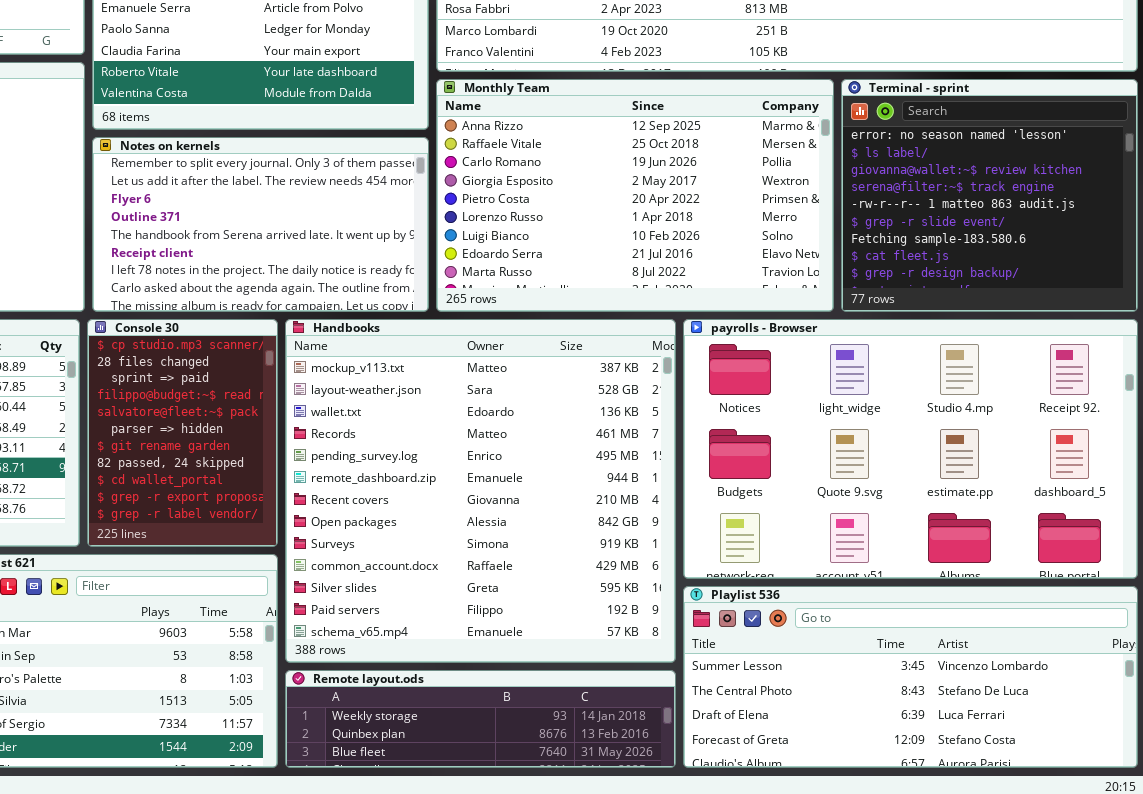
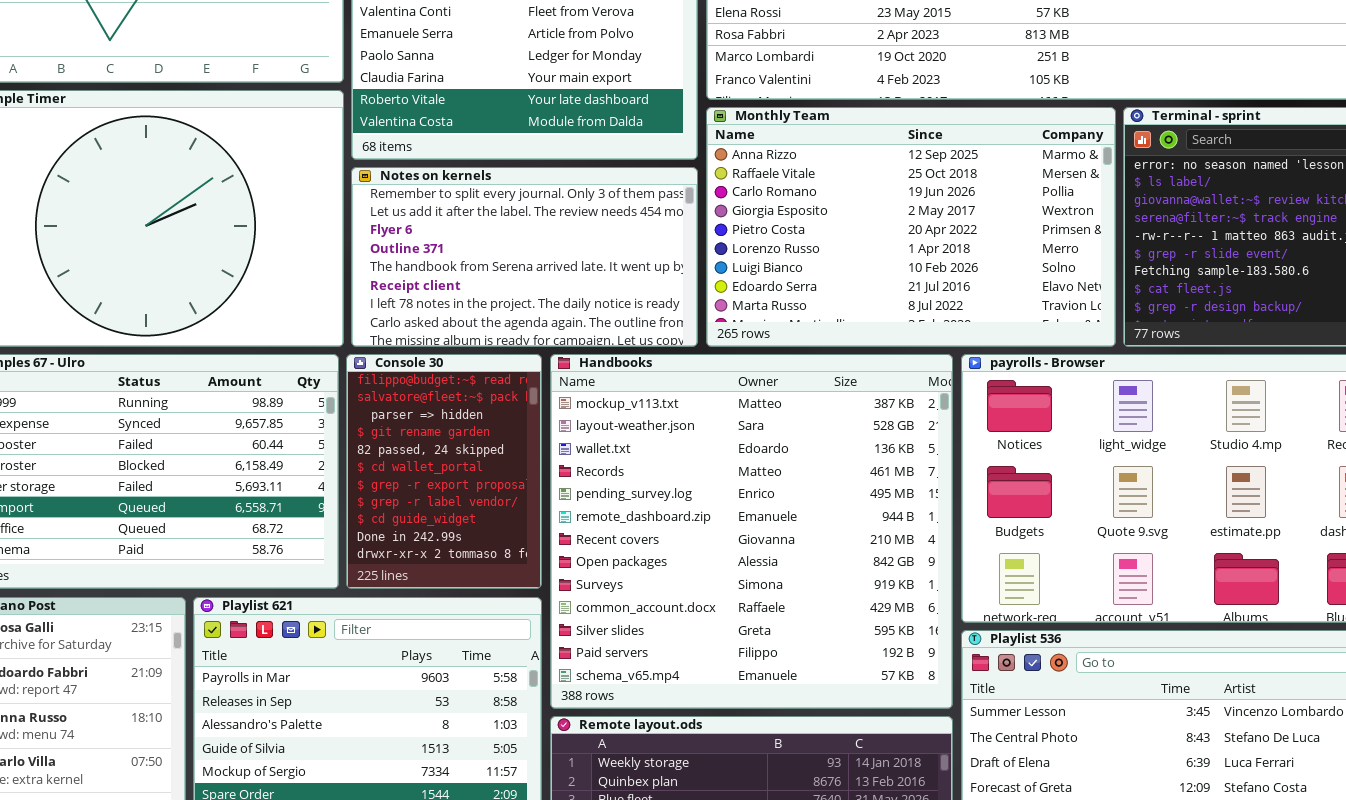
Console 30: [87,319,278,547] -> [346,354,542,589], scrolled down 3 rows

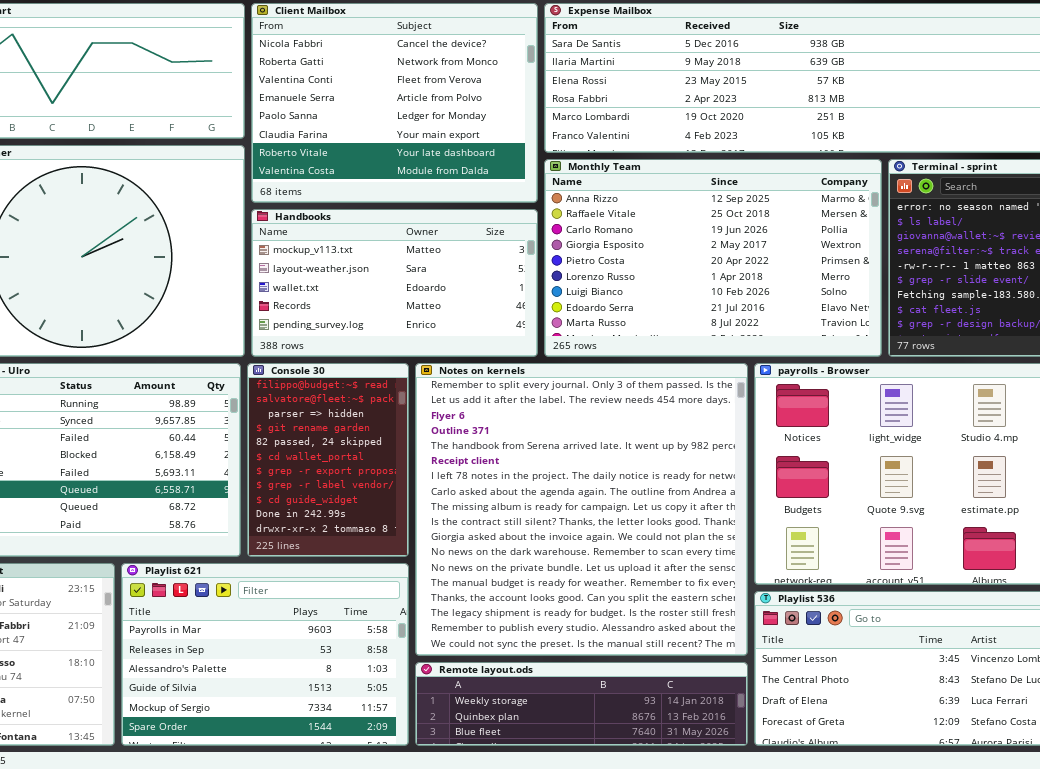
Notes on kernels: [351,167,698,347] -> [415,363,748,656], moved, resized
Handbooks: [550,354,953,709] -> [251,209,538,357], moved, resized

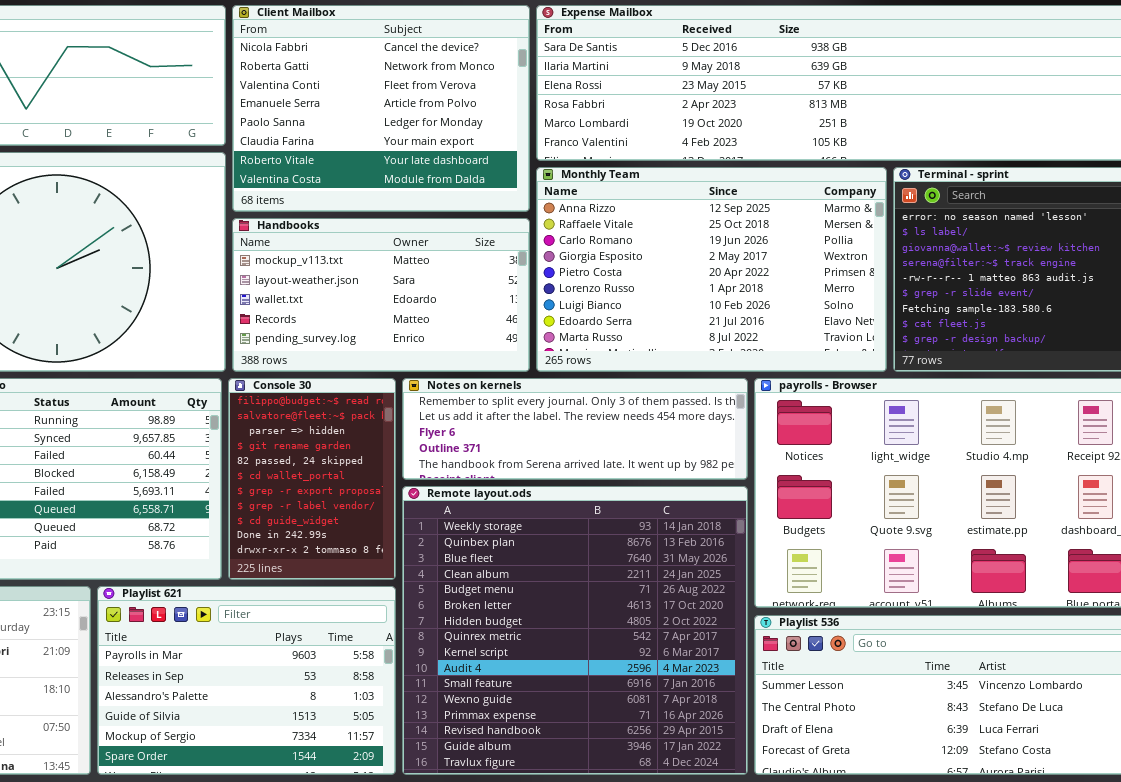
Notes on kernels: [415,363,748,656] -> [402,378,748,480], resized
Remote layout.ods: [415,662,748,746] -> [402,486,748,775], resized

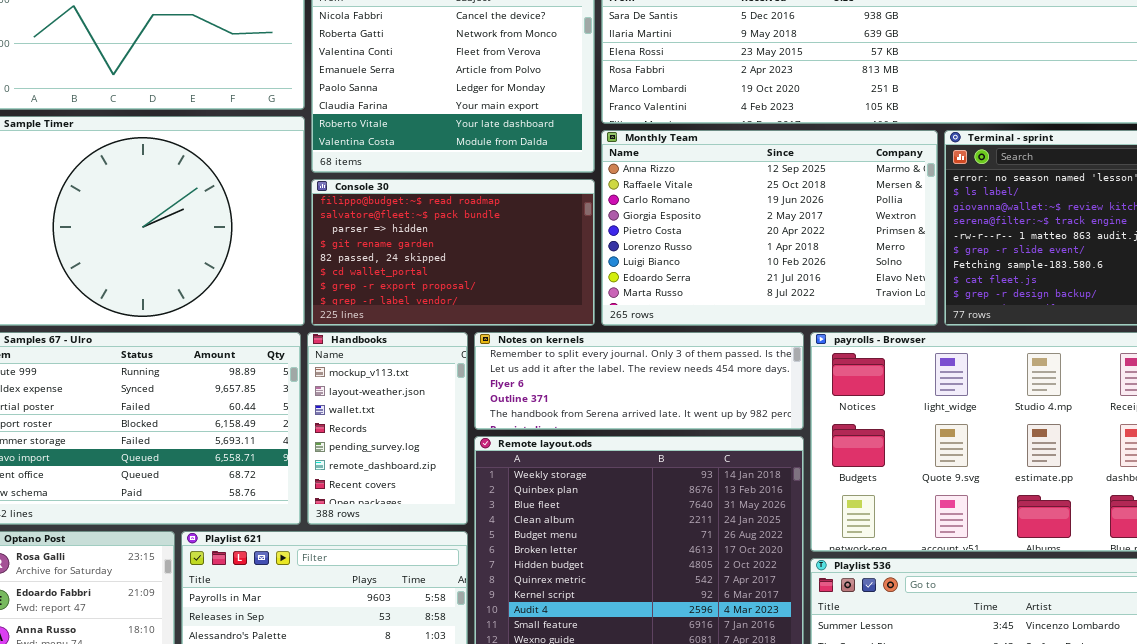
Handbooks: [232,218,530,372] -> [307,332,468,525], moved, resized
Console 30: [228,378,396,580] -> [311,179,595,326], moved, resized

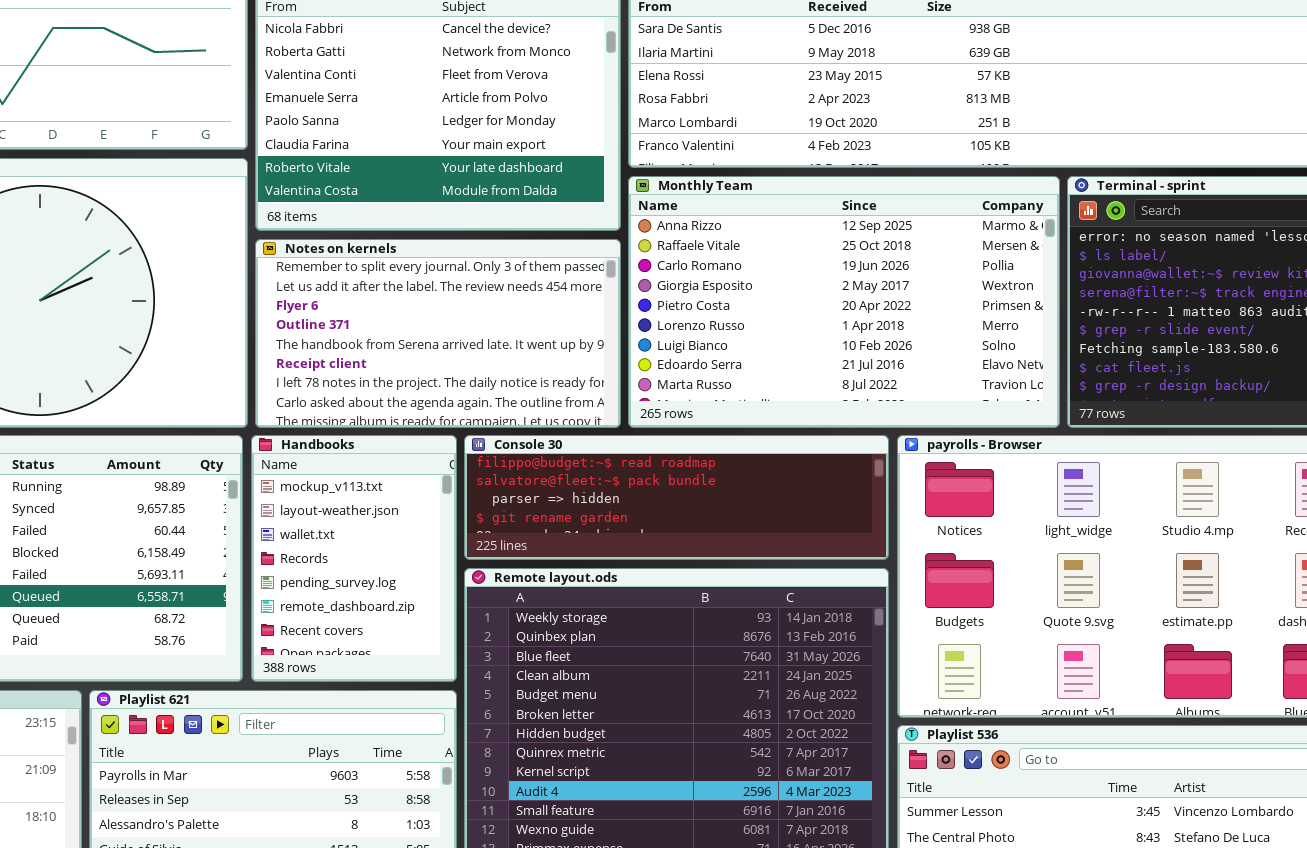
Console 30: [311,179,595,326] -> [464,435,889,560], moved, resized
Notes on kernels: [474,332,804,430] -> [255,239,621,428], moved, resized

